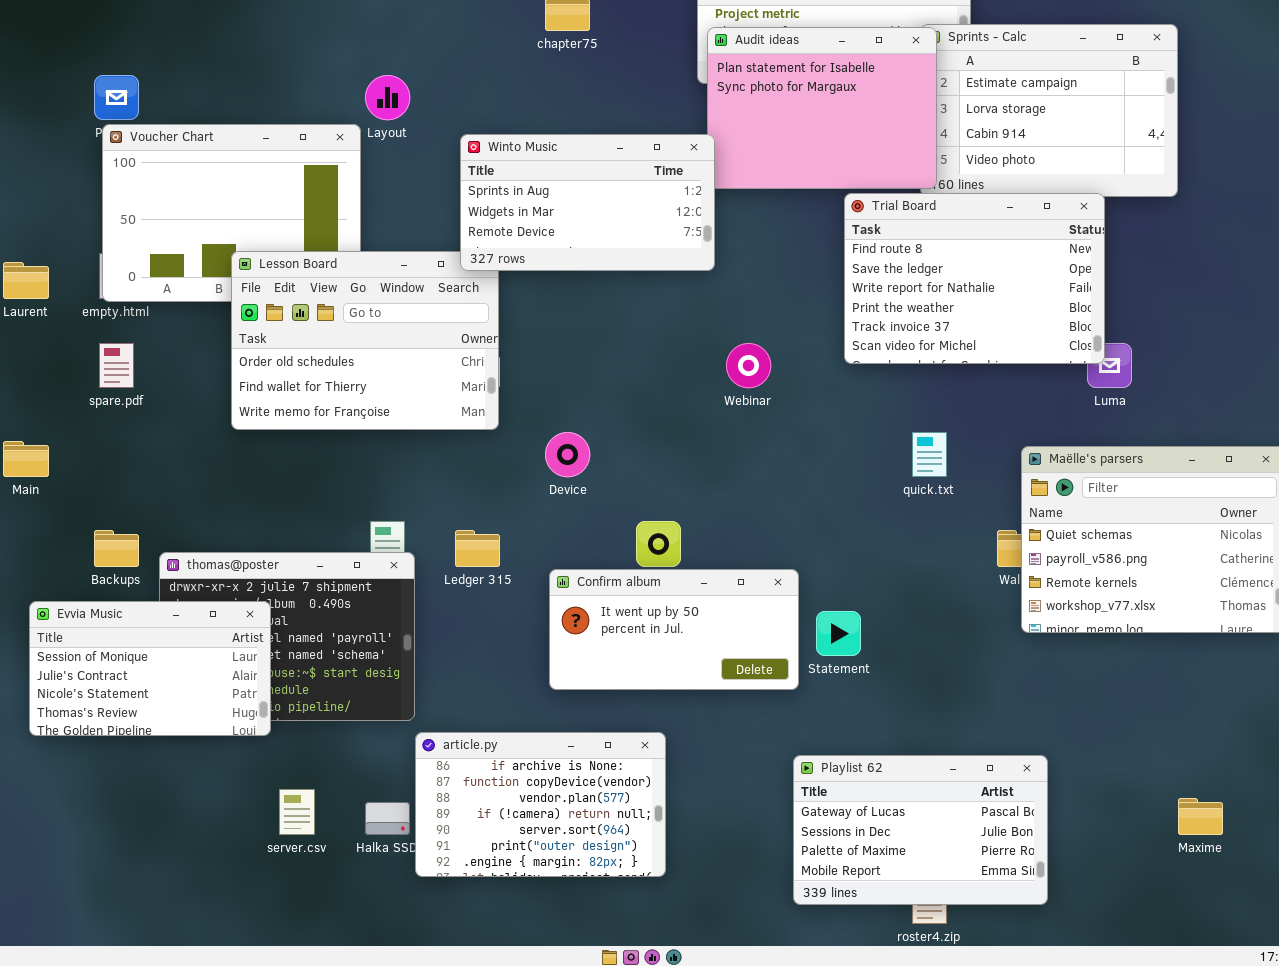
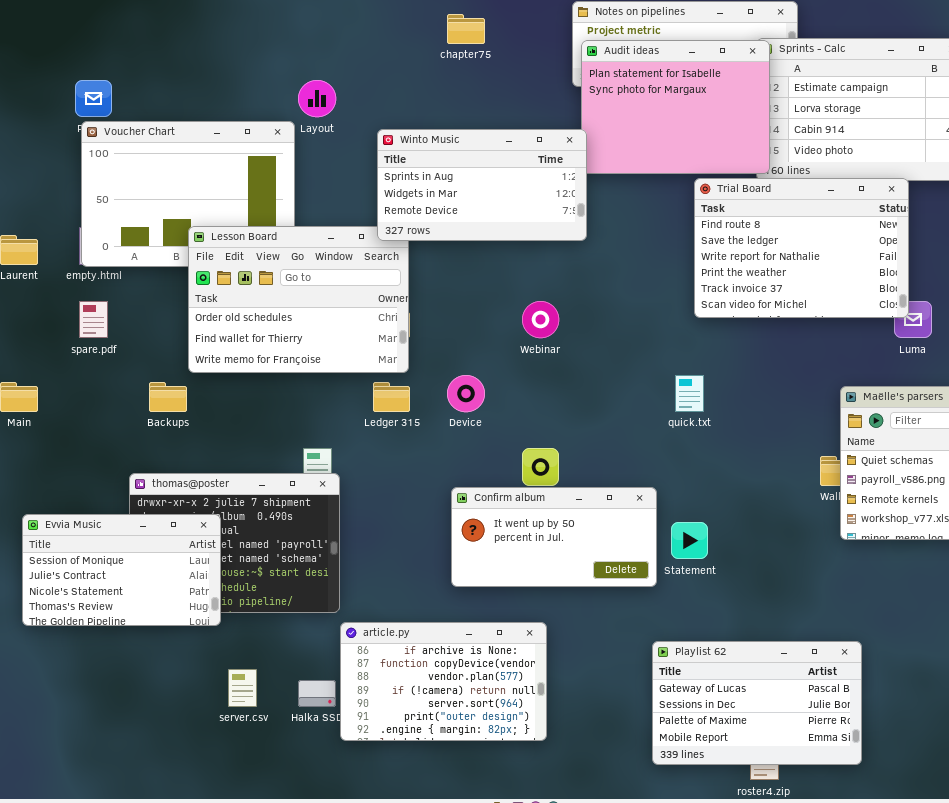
Webinar: [726,343,771,388] -> [522,301,559,338], moved
quick.txt: [912,432,947,477] -> [675,375,704,412], moved
Backups: [94,530,139,567] -> [149,382,187,412], moved
Ledger 315: [455,530,500,567] -> [373,382,410,412], moved

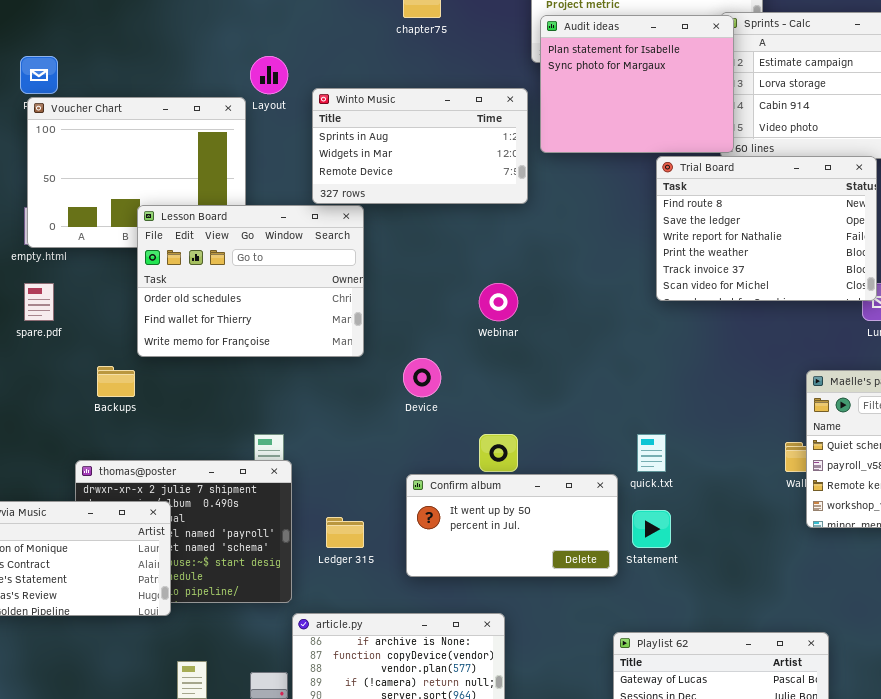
Winto Music: [377,129,587,241] -> [312,88,528,204], moved
quick.txt: [675,375,704,412] -> [637,434,666,472], moved
Ledger 315: [373,382,410,412] -> [326,517,364,548], moved

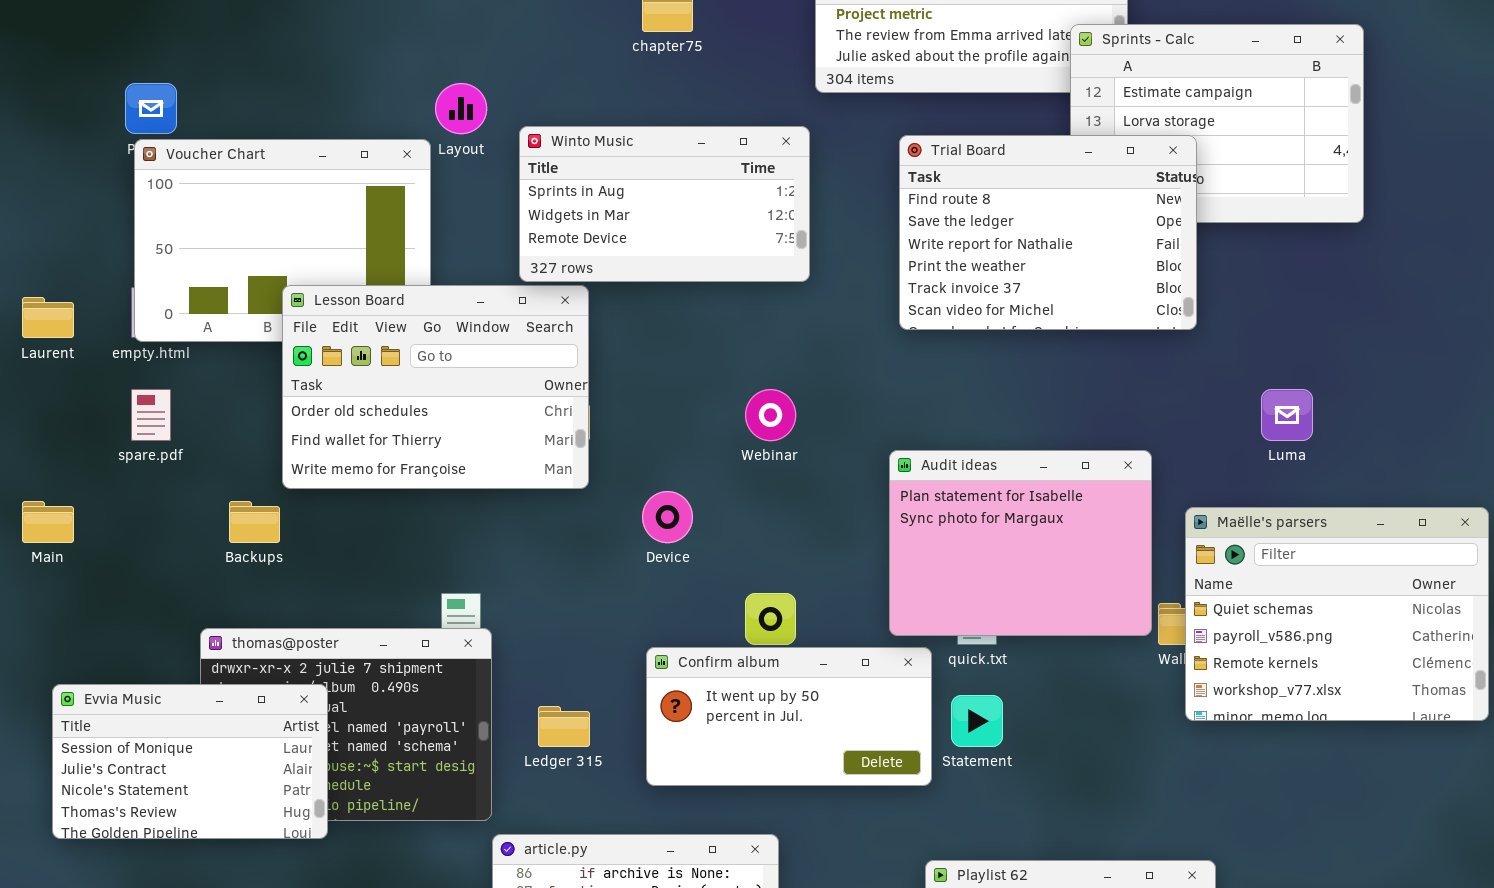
Audit ideas: [540,15,734,153] -> [889,450,1152,636], moved
Trial Board: [656,156,877,301] -> [899,135,1197,330], moved

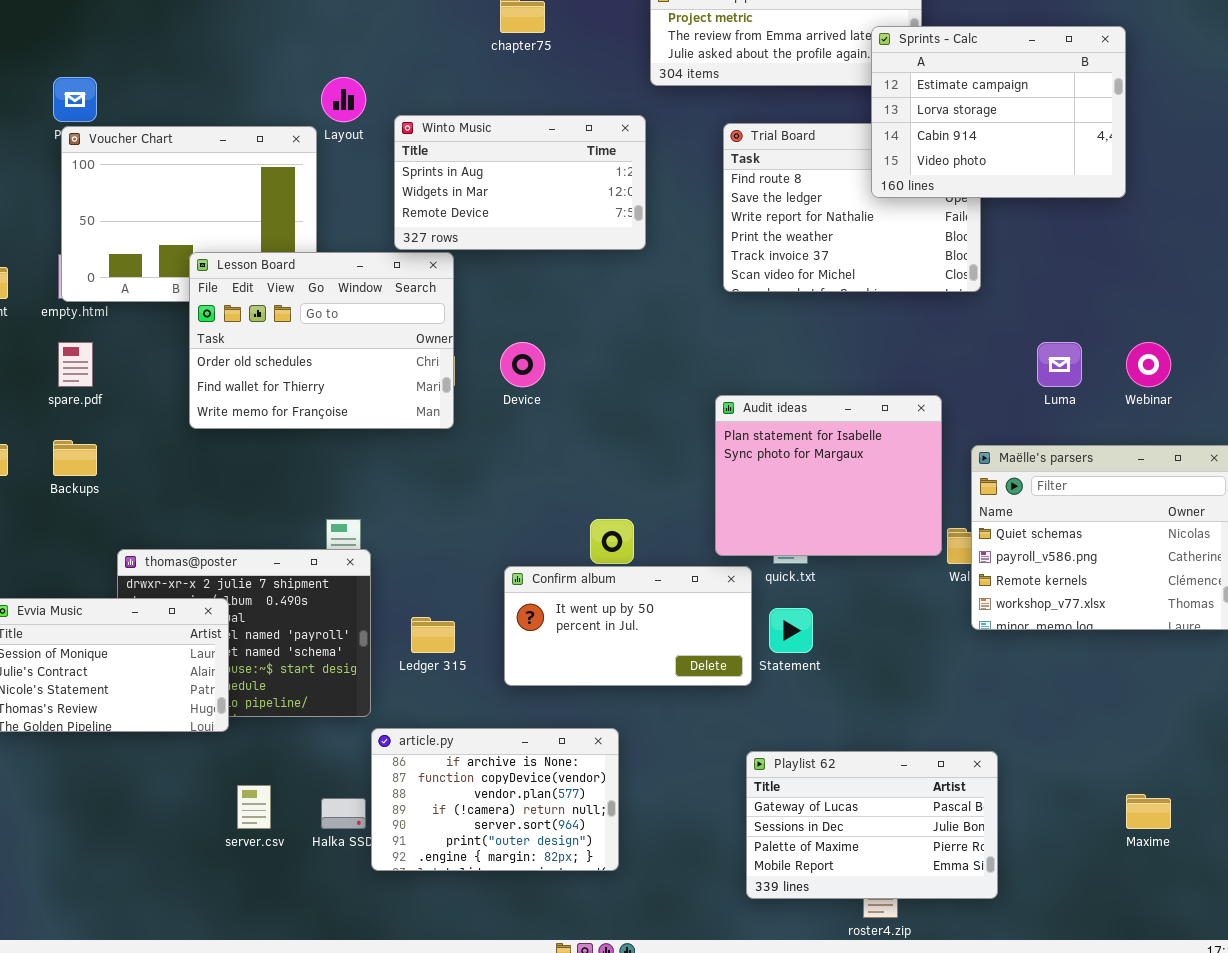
Sprints - Calc: [1070,24,1364,223] -> [871,26,1126,198], raised
Webinar: [745,389,796,441] -> [1126,342,1171,387], moved
Device: [642,491,693,543] -> [500,342,545,387], moved
Backups: [229,501,280,543] -> [53,440,97,476], moved

